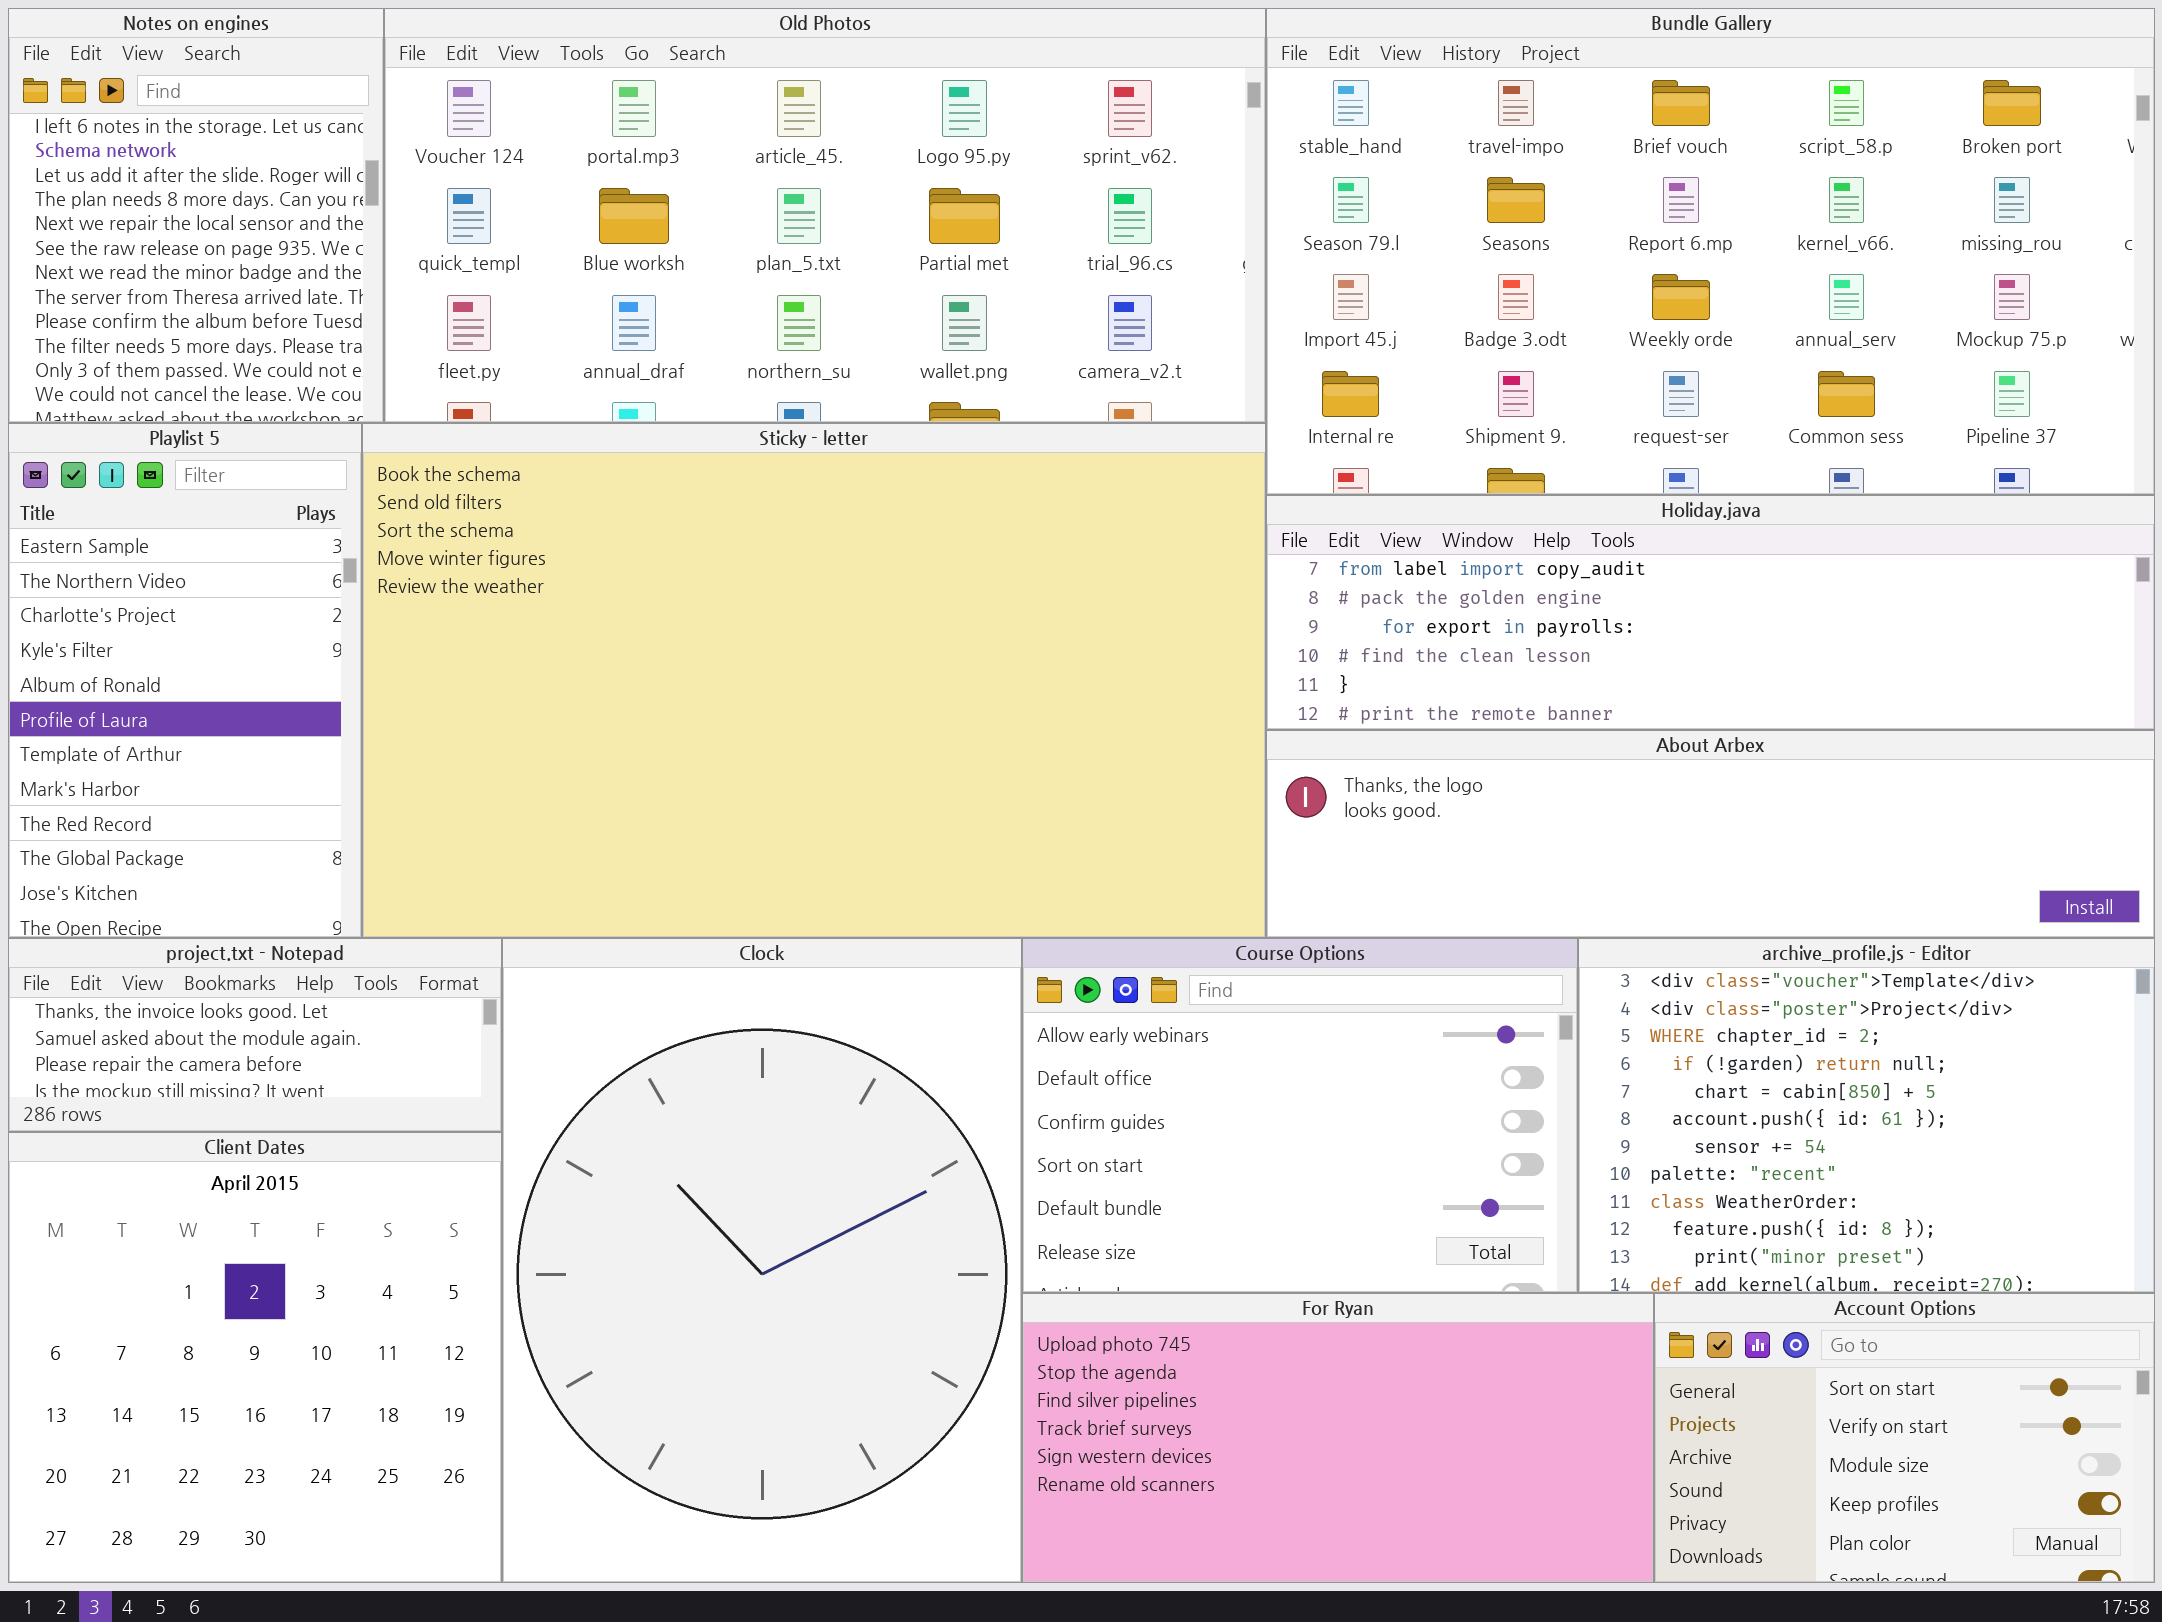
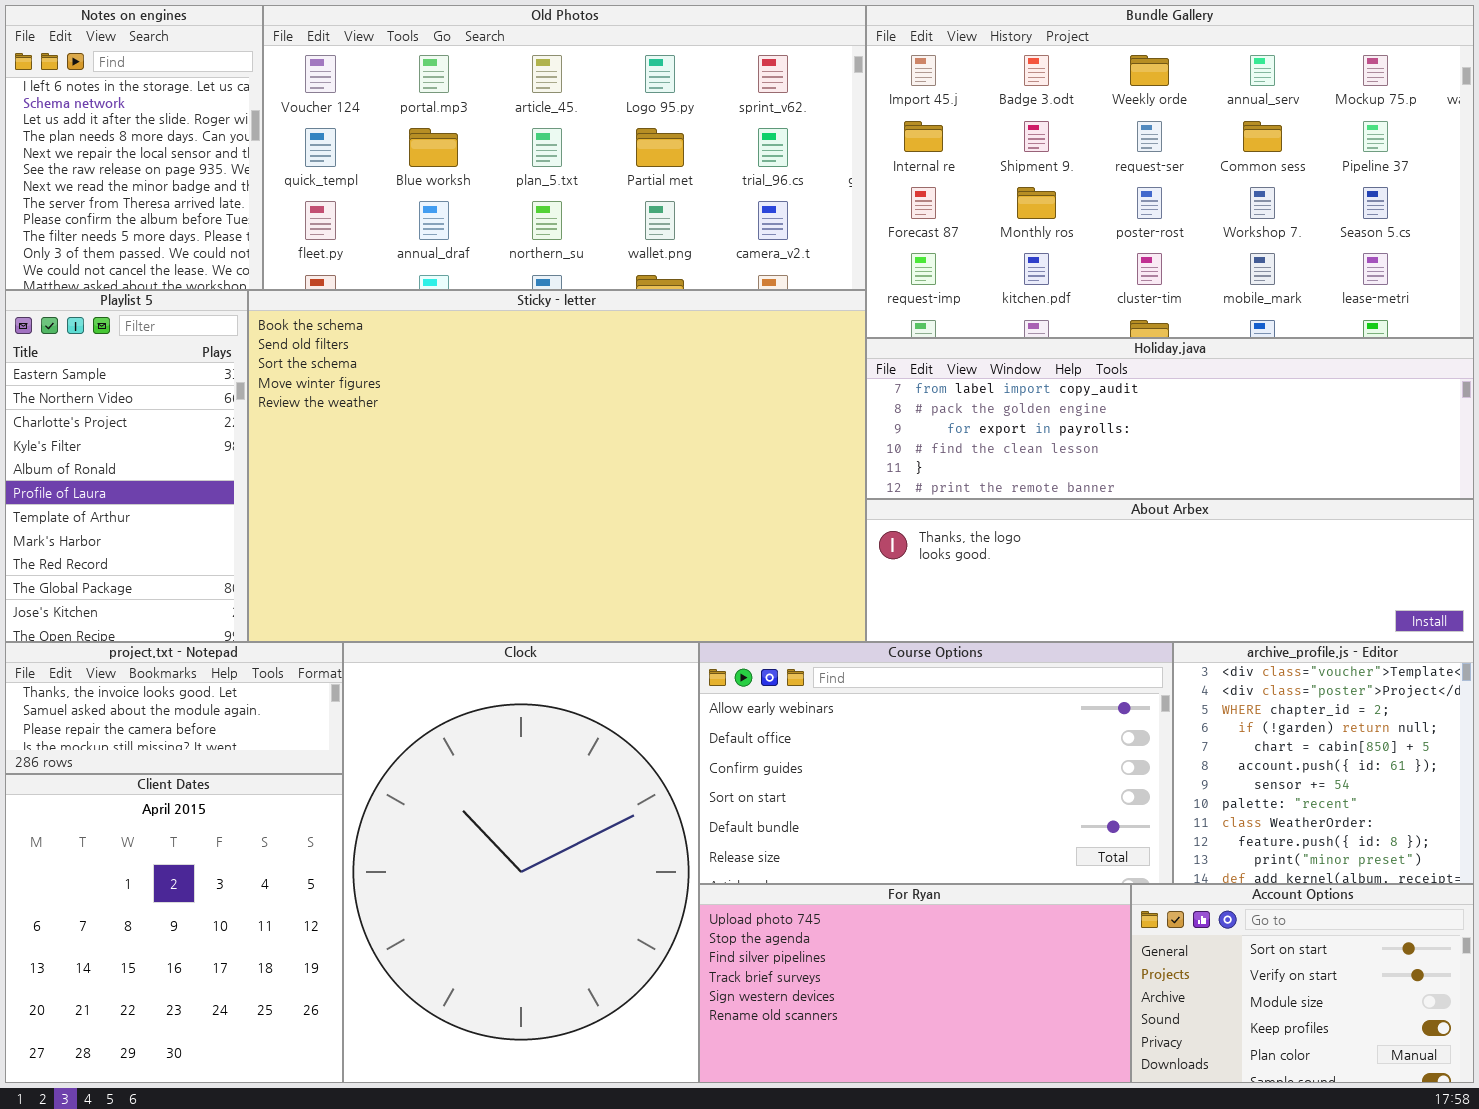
Bundle Gallery: [1266,8,2155,495] -> [866,5,1474,338], scrolled down 2 rows
Course Options: [1022,938,1578,1293] -> [699,642,1173,884], resized
archive_profile.js - Editor: [1578,938,2155,1293] -> [1173,642,1474,884], resized

